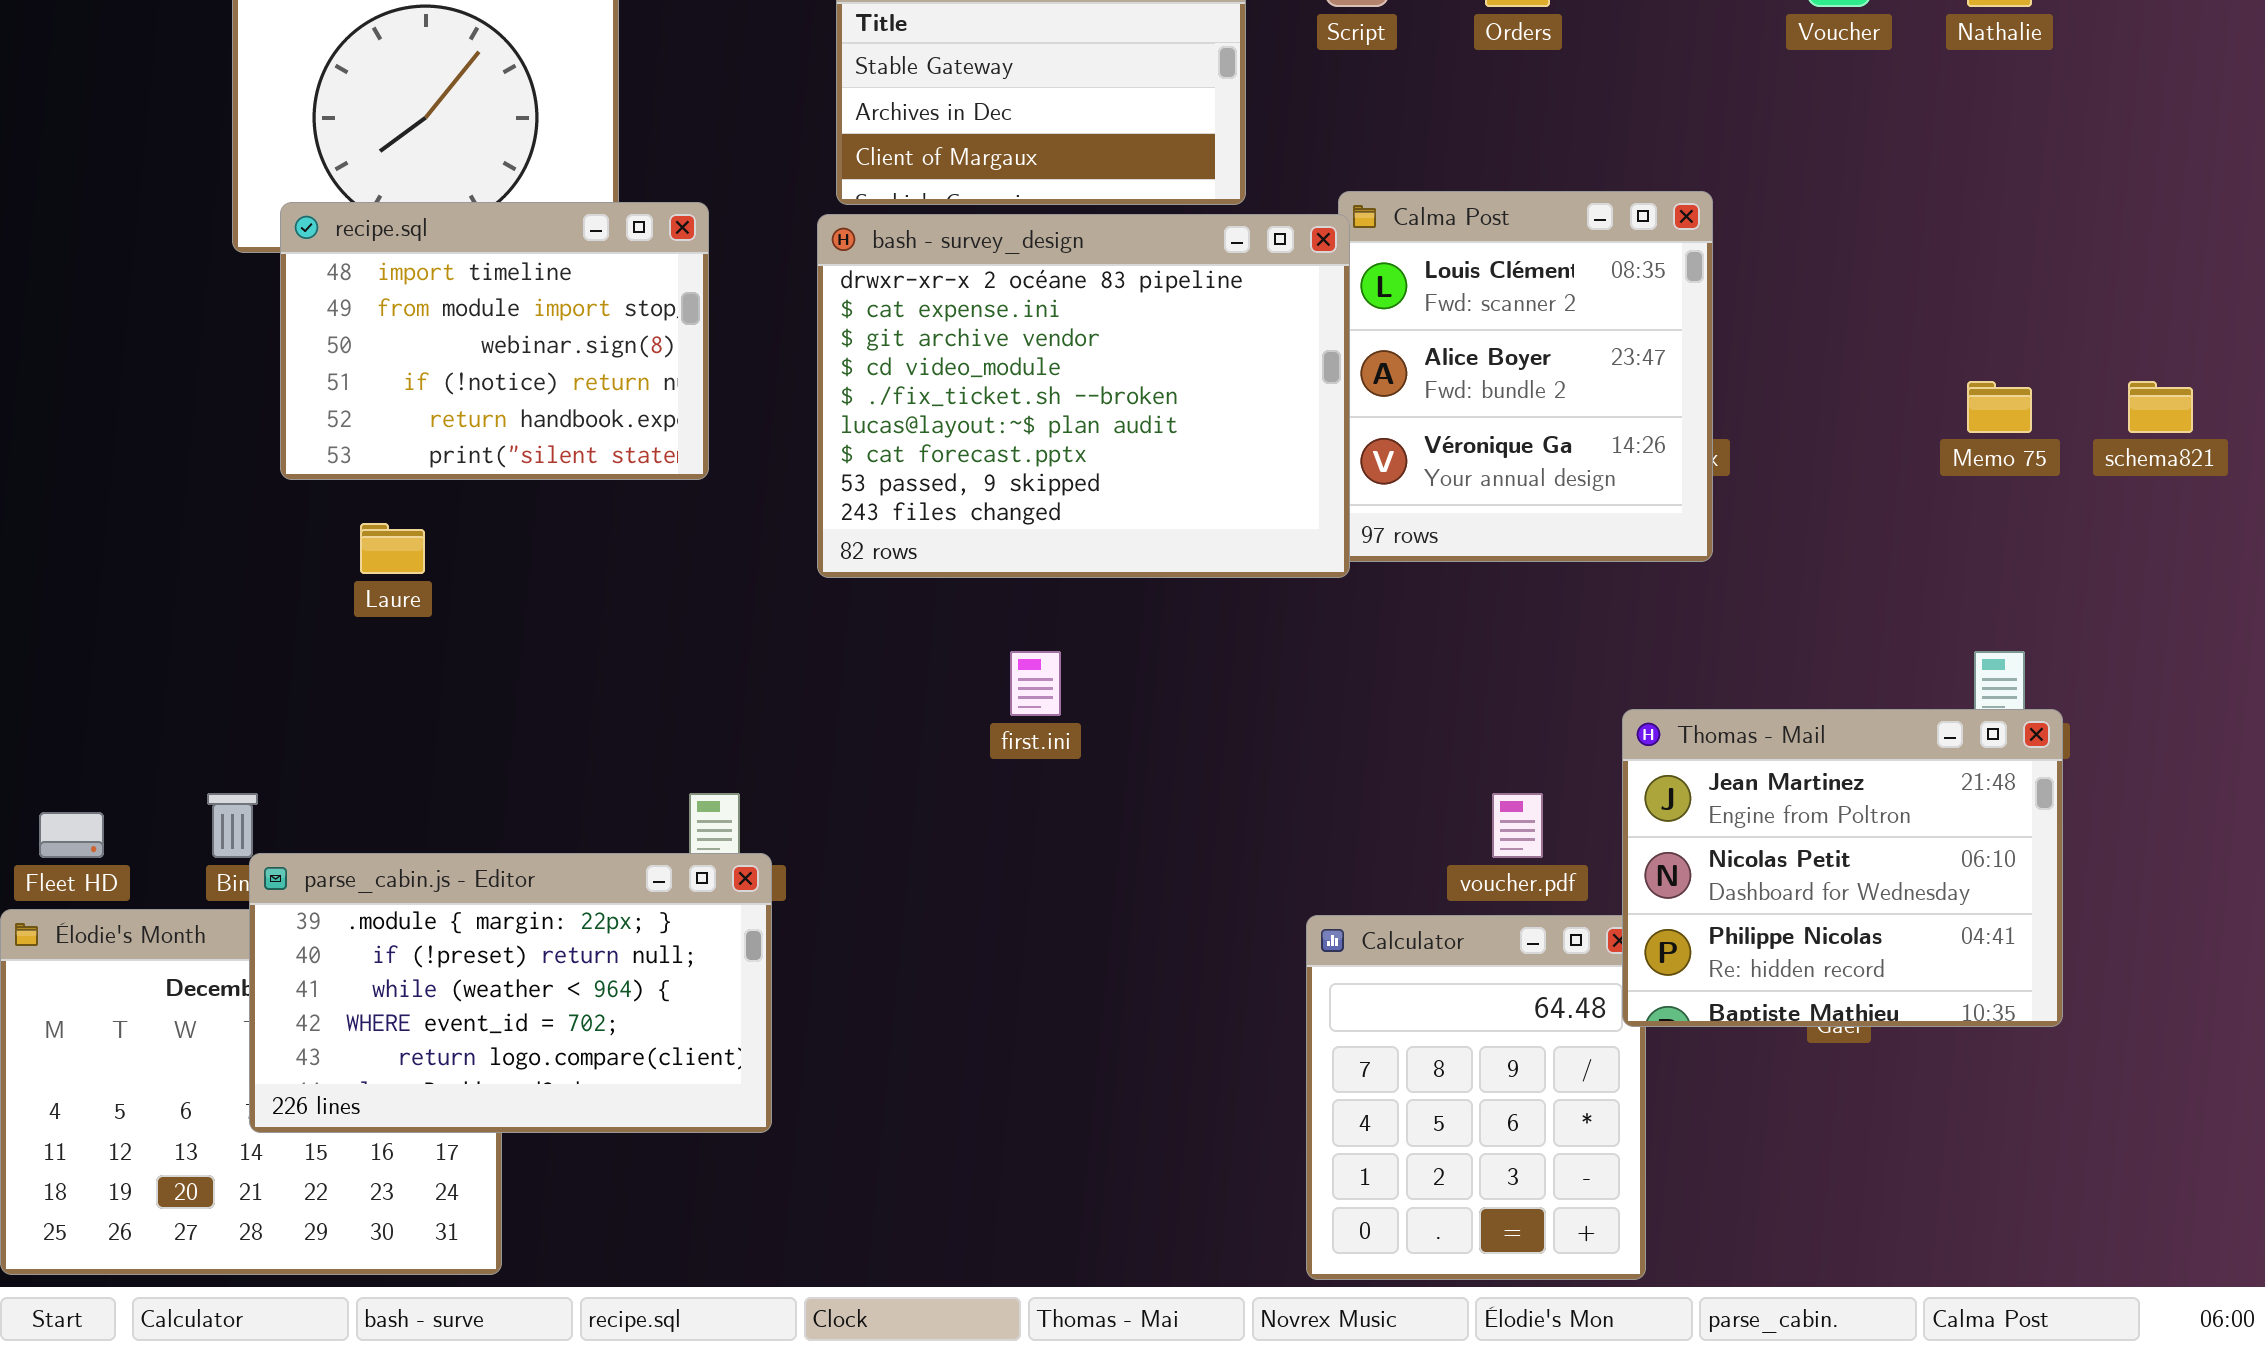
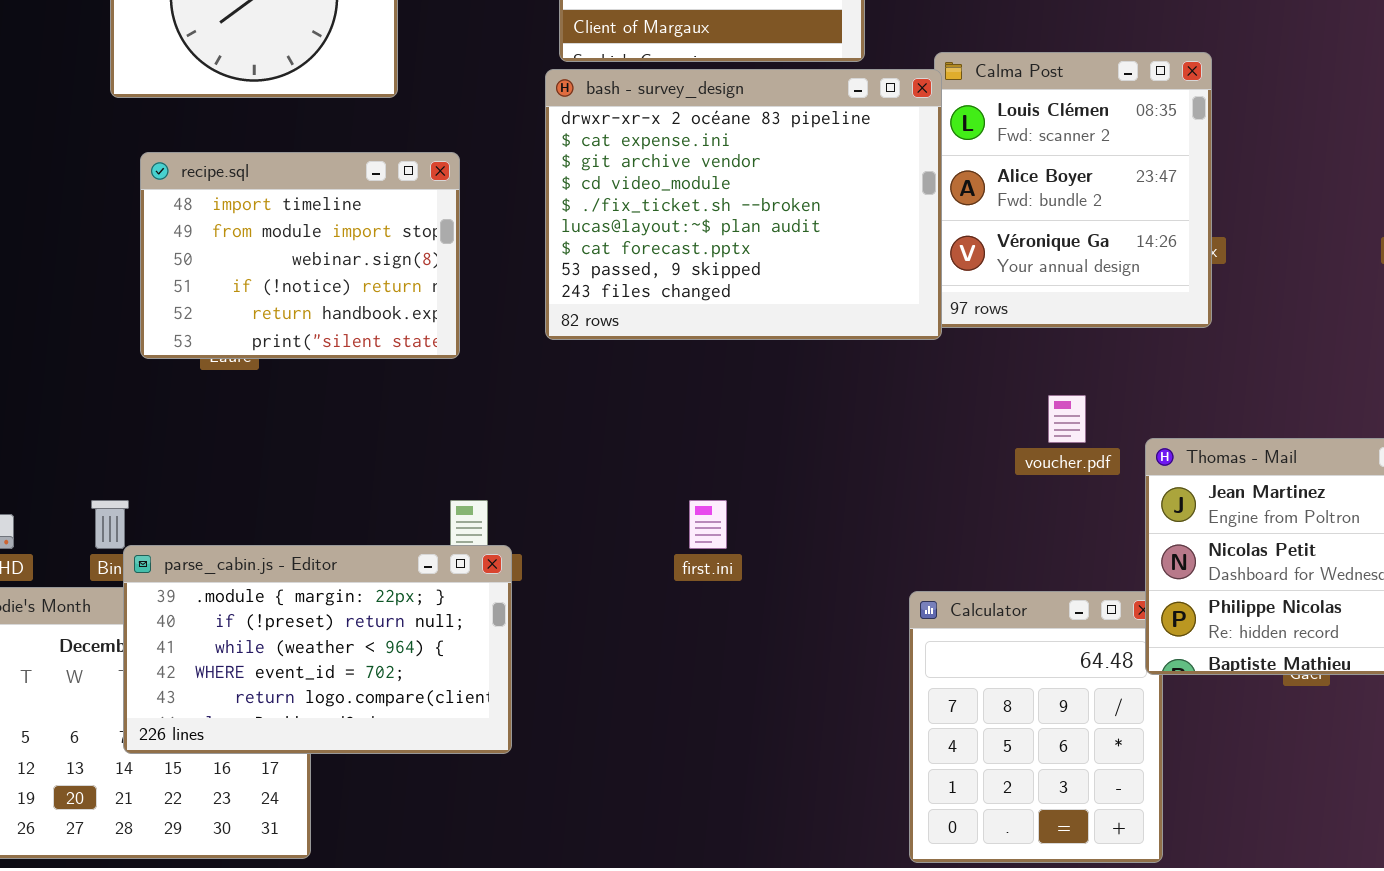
recipe.sql: [280,202,709,480] -> [140,152,460,359], moved
first.ini: [1010,651,1061,716] -> [689,500,727,549], moved
voucher.pdf: [1492,793,1543,858] -> [1048,395,1086,443], moved

